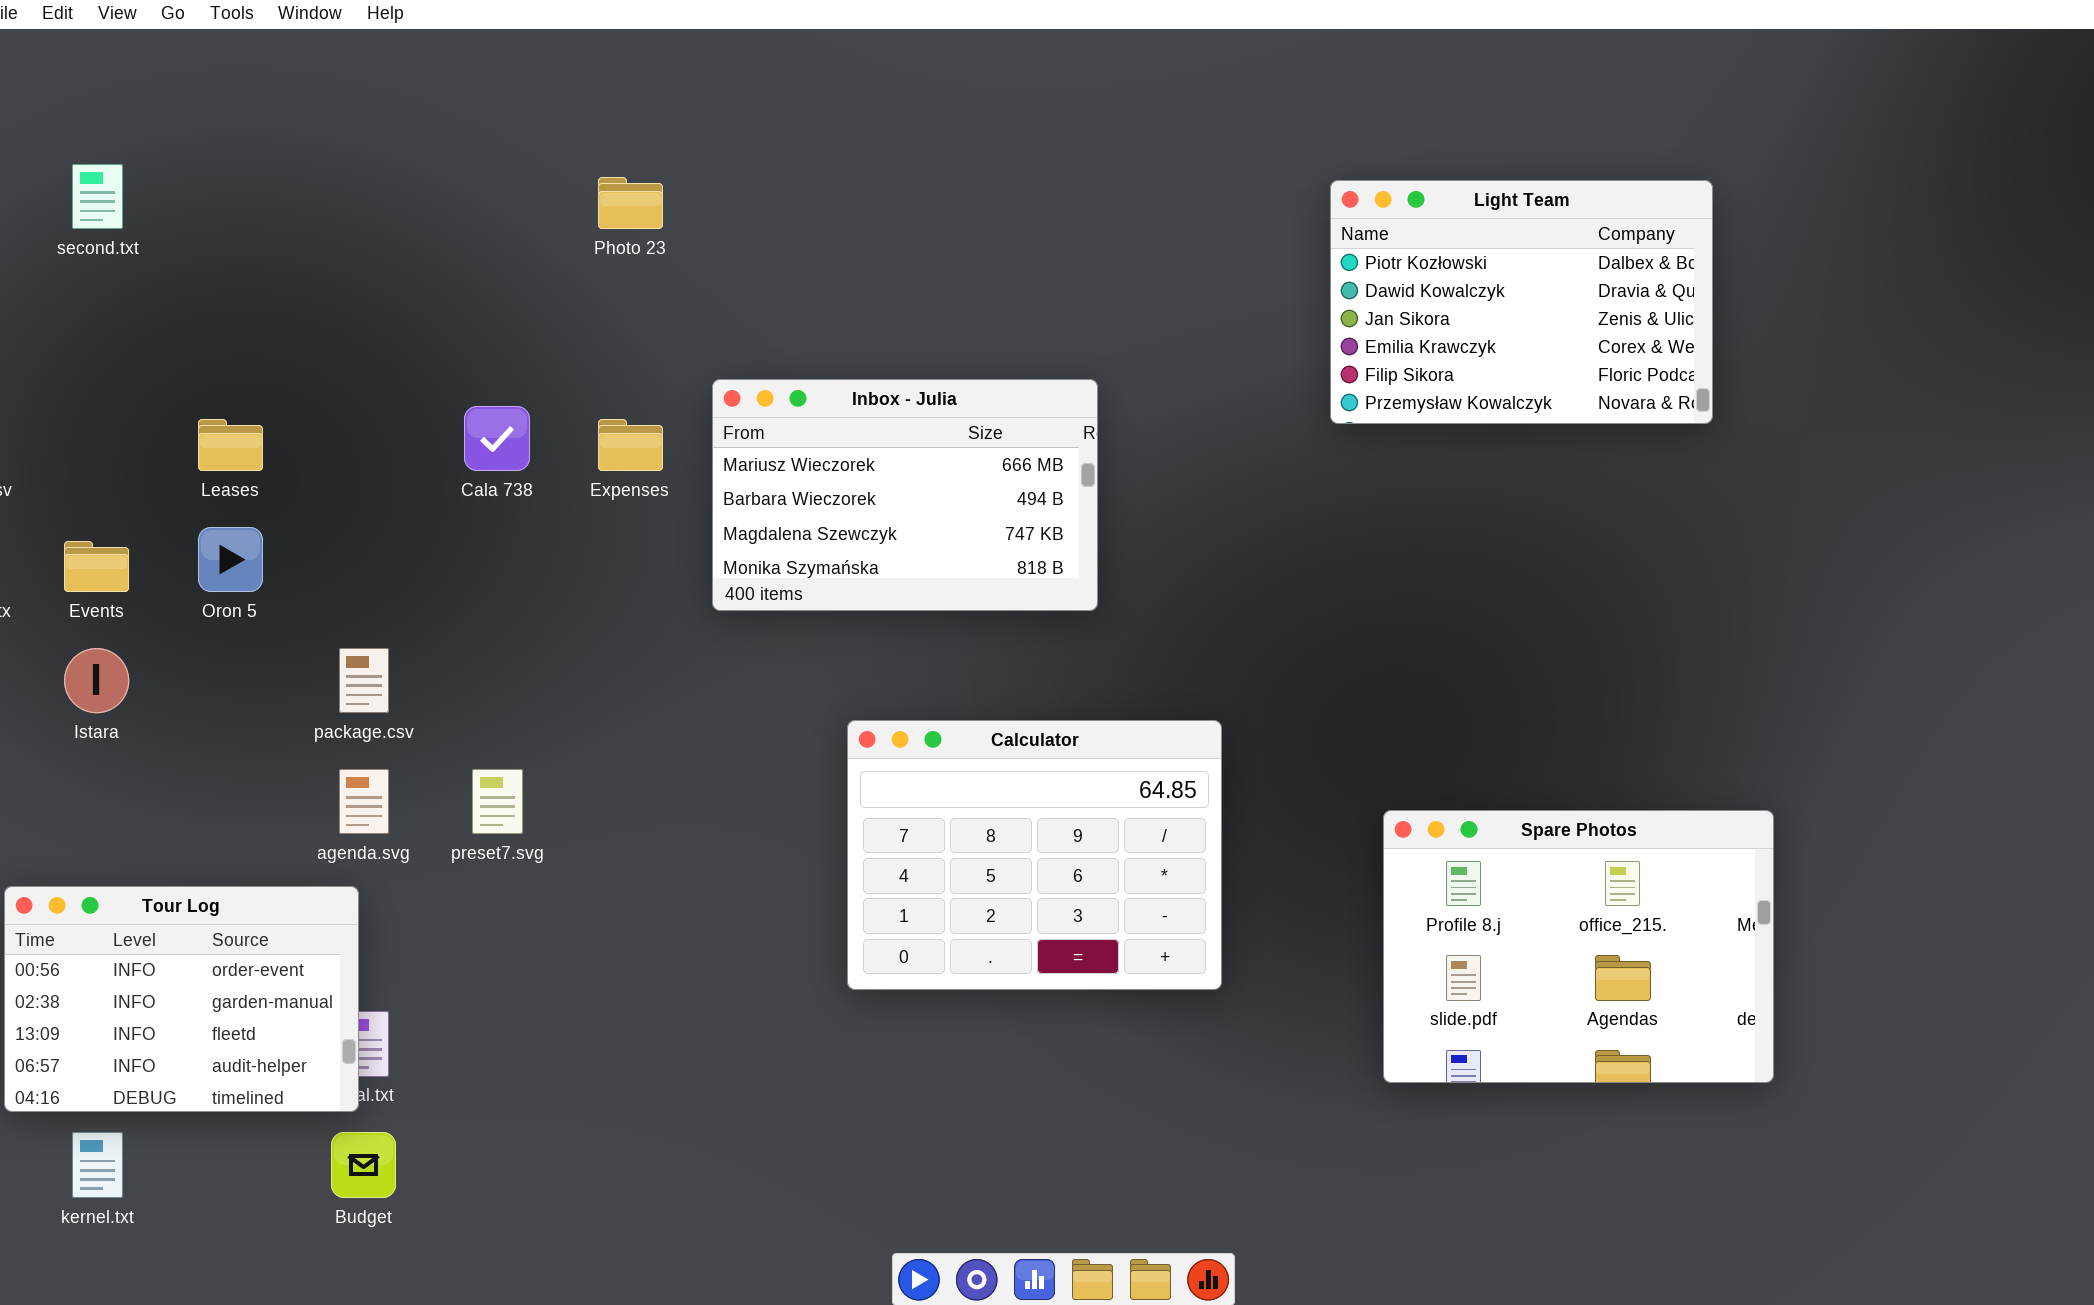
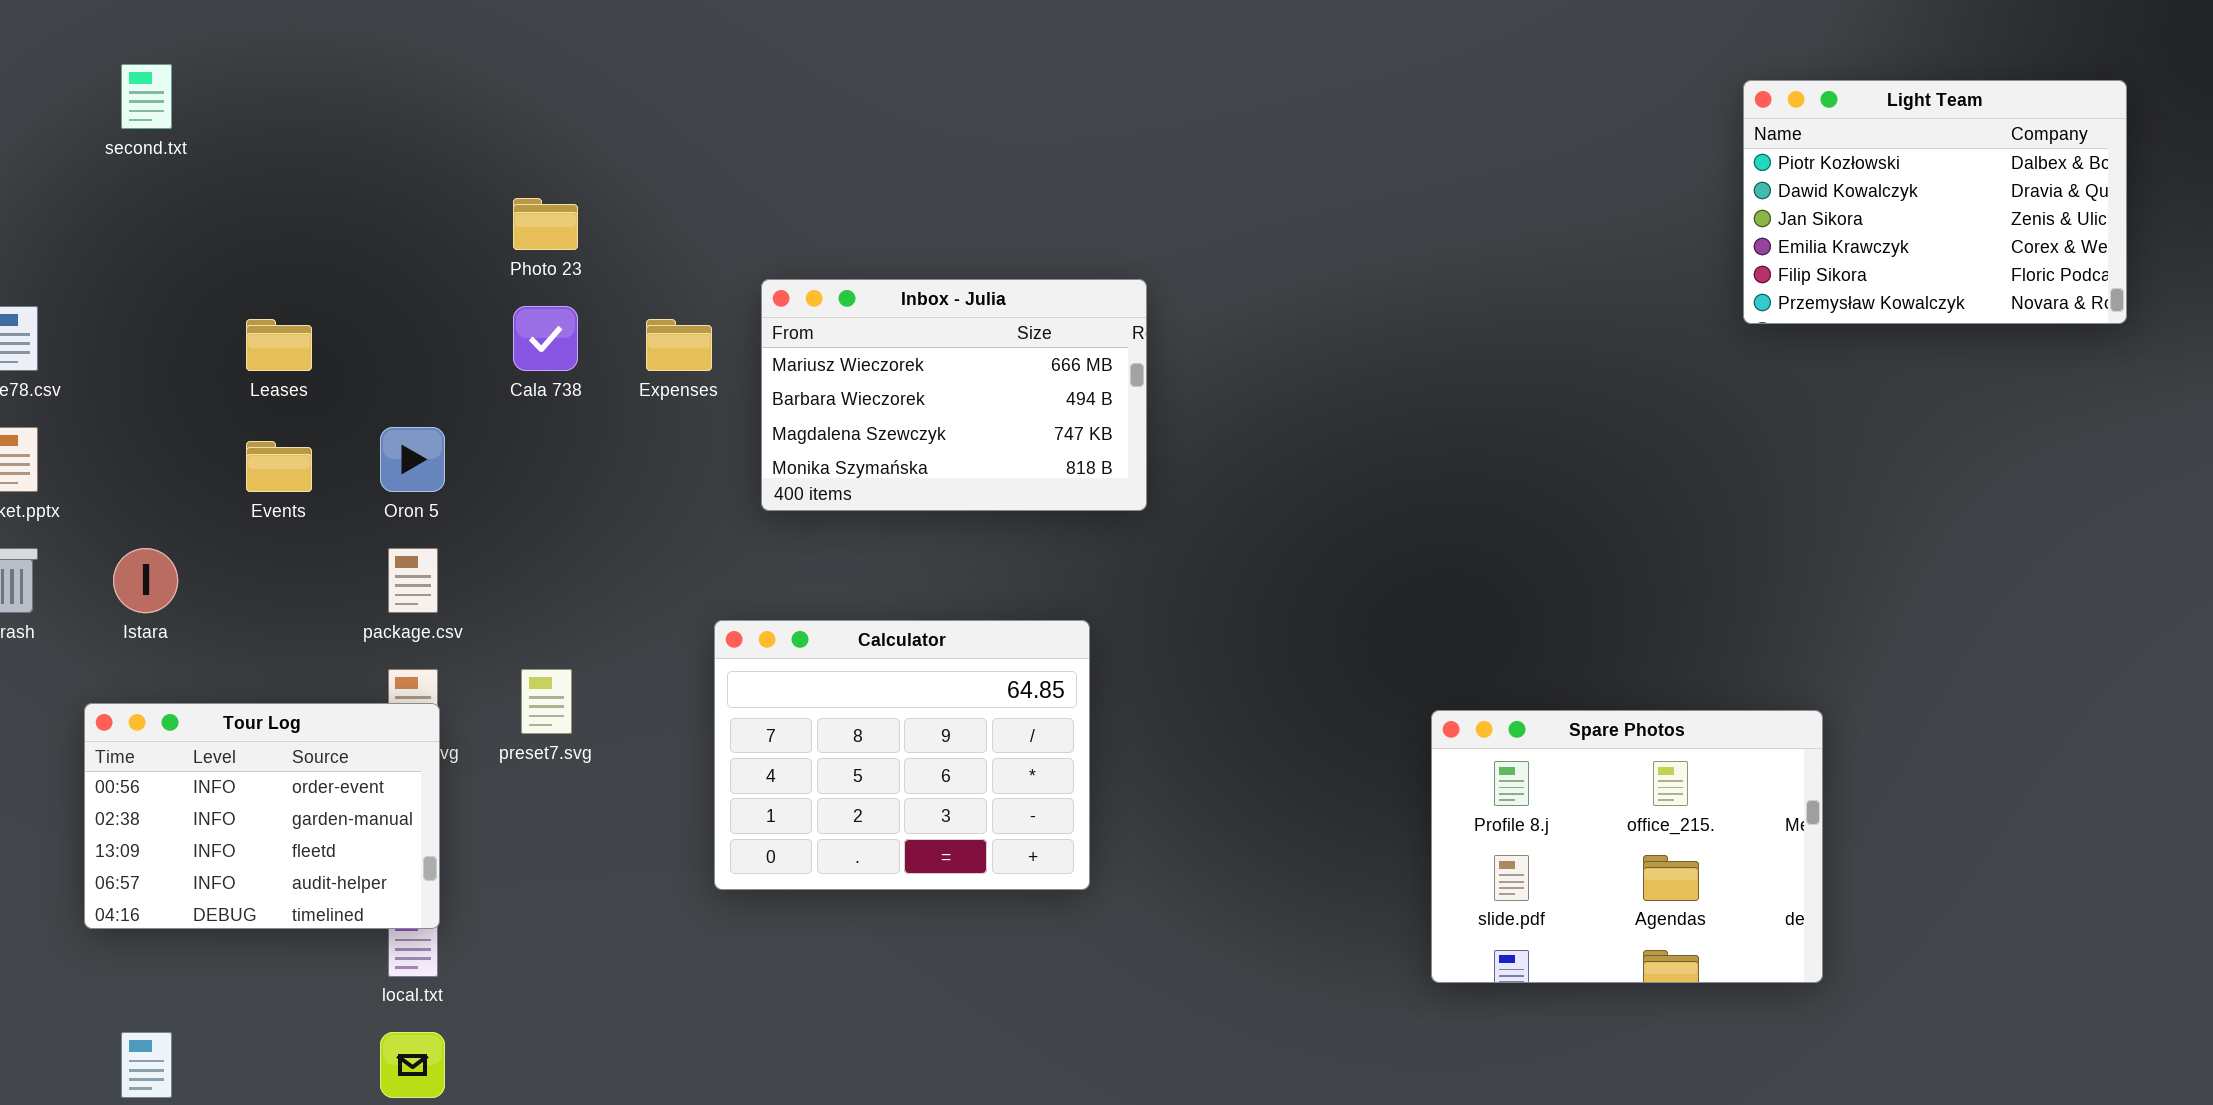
Photo 23: [598,177,663,229] -> [513,198,578,250], moved
Light Team: [1330,180,1713,424] -> [1743,80,2127,324], moved
Oron 5: [198,527,263,592] -> [380,427,445,492], moved
Events: [64,541,129,592] -> [246,441,312,492], moved
Calculator: [847,720,1222,990] -> [714,620,1090,890], moved
Tour Log: [4,886,359,1112] -> [84,703,440,929], moved

